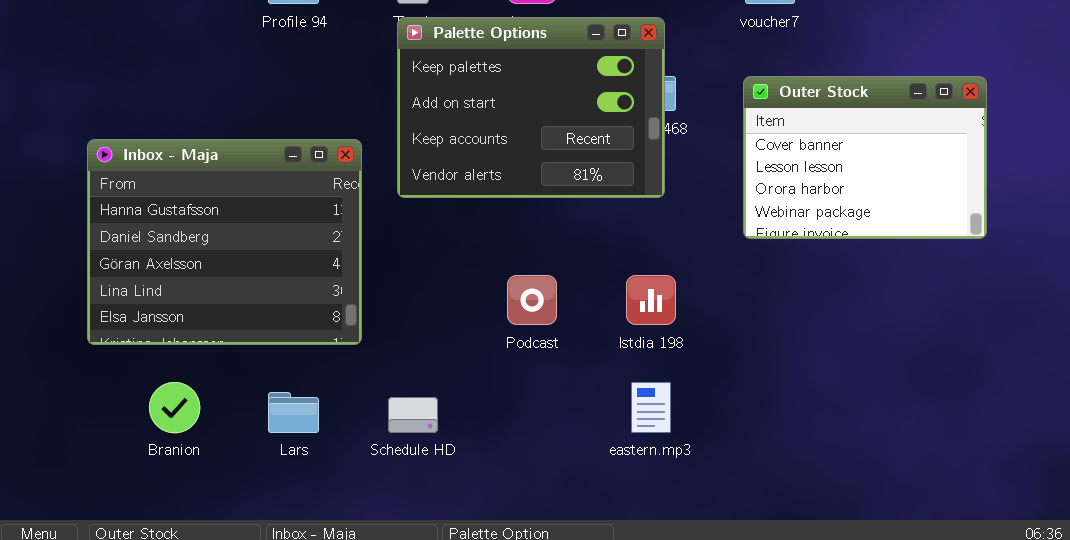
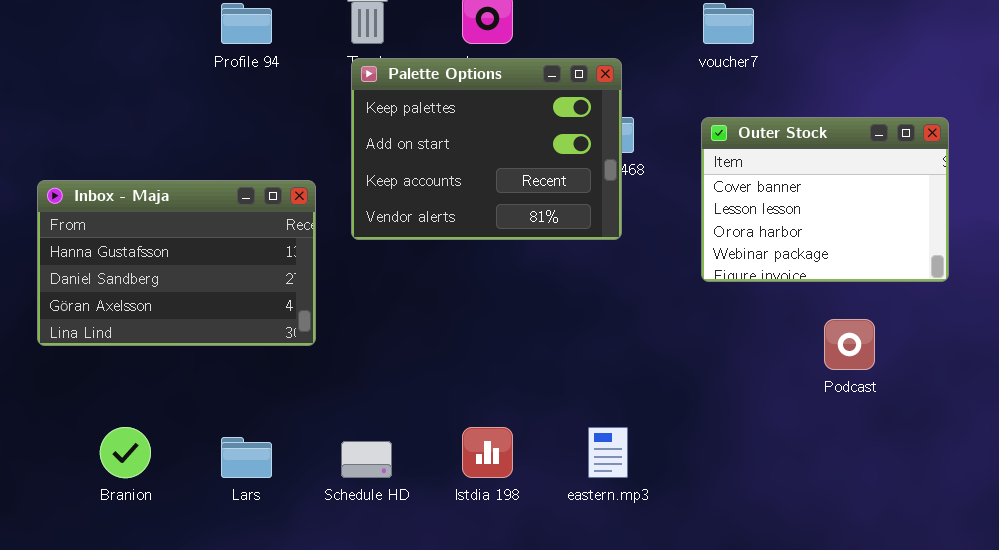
Inbox - Maja: [87,139,362,345] -> [37,180,316,346], resized
Podcast: [507,275,557,325] -> [824,319,875,370], moved
Istdia 198: [626,275,676,325] -> [462,427,513,478], moved

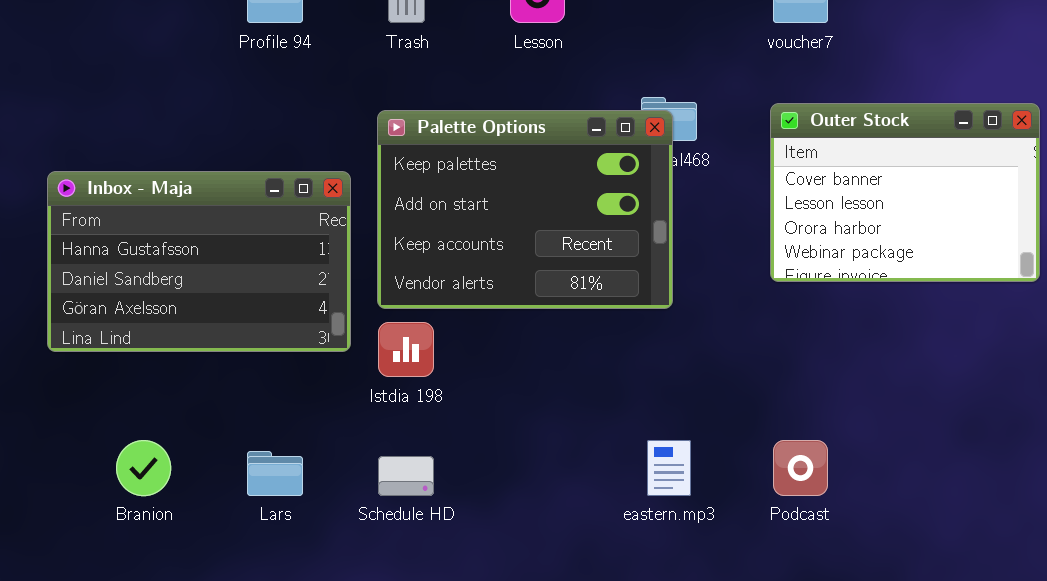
Palette Options: [351,58,622,240] -> [377,110,673,309], moved
Podcast: [824,319,875,370] -> [773,440,828,496], moved
Istdia 198: [462,427,513,478] -> [378,322,434,377], moved

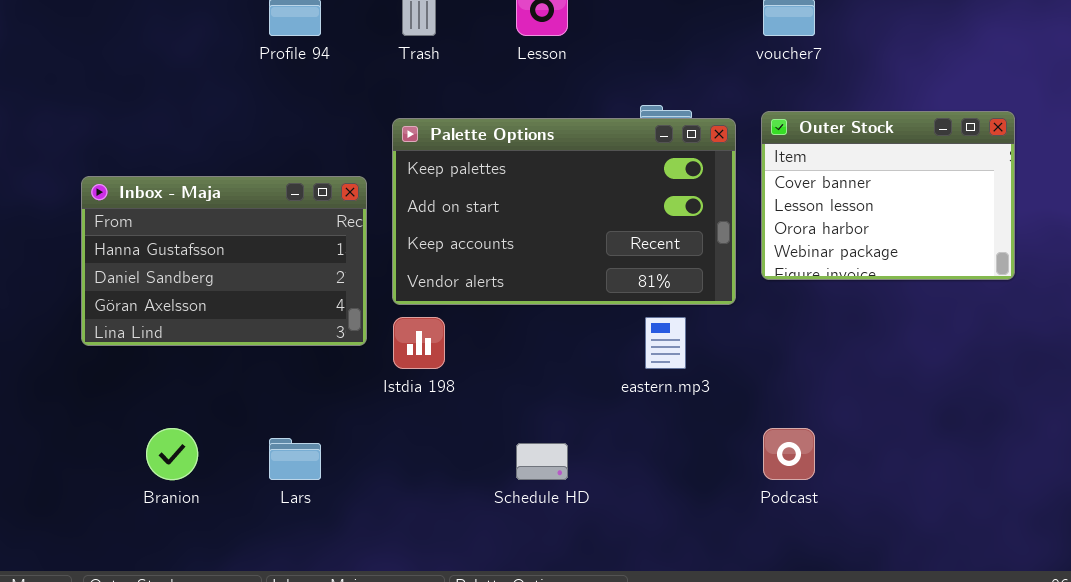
Palette Options: [377,110,673,309] -> [392,118,736,305], resized
eastern.mp3: [647,440,691,496] -> [645,317,686,369], moved
Schedule HD: [378,456,434,496] -> [516,443,568,480], moved

